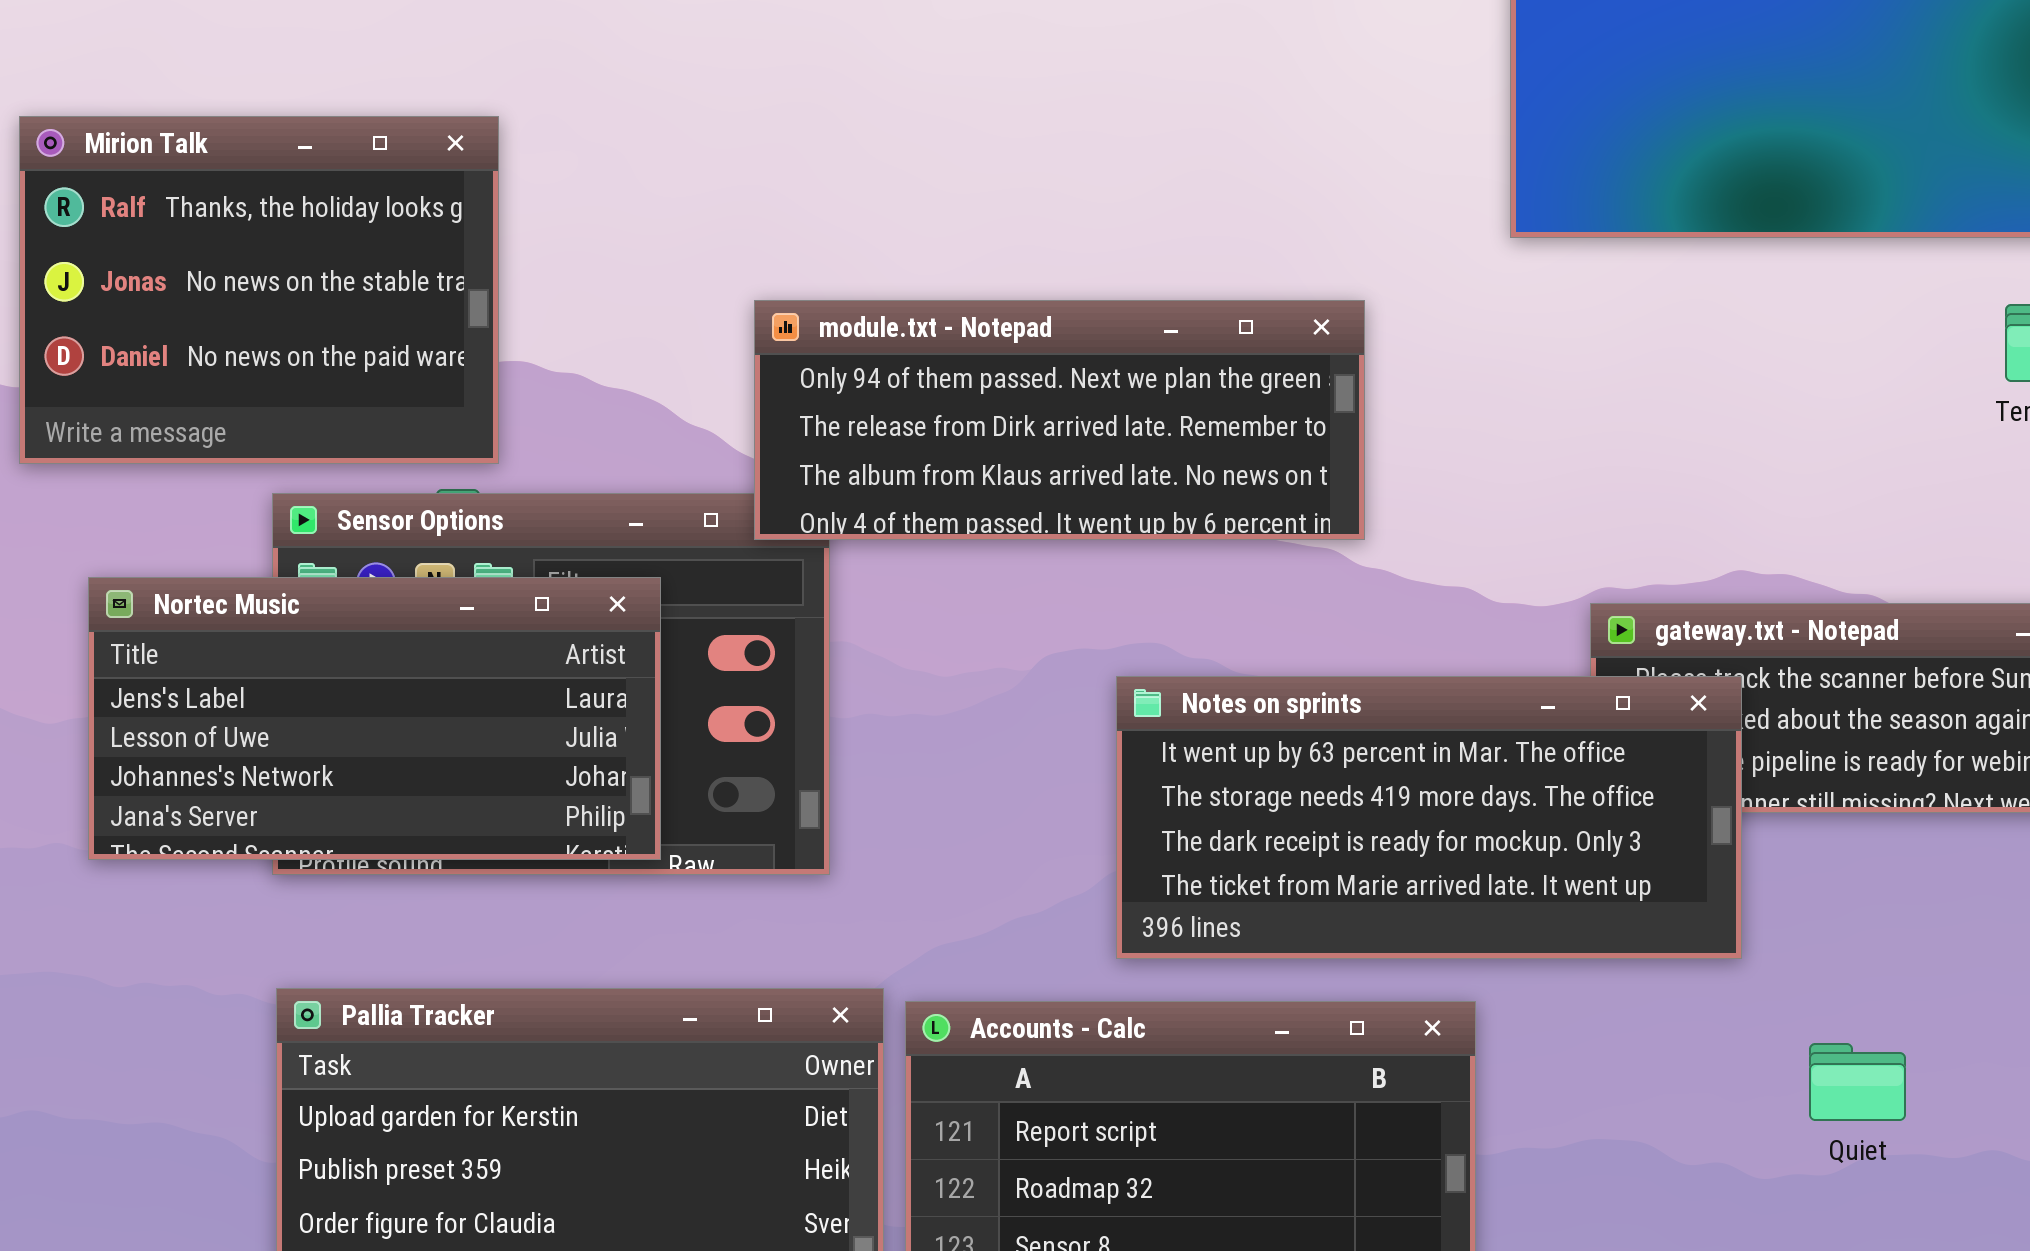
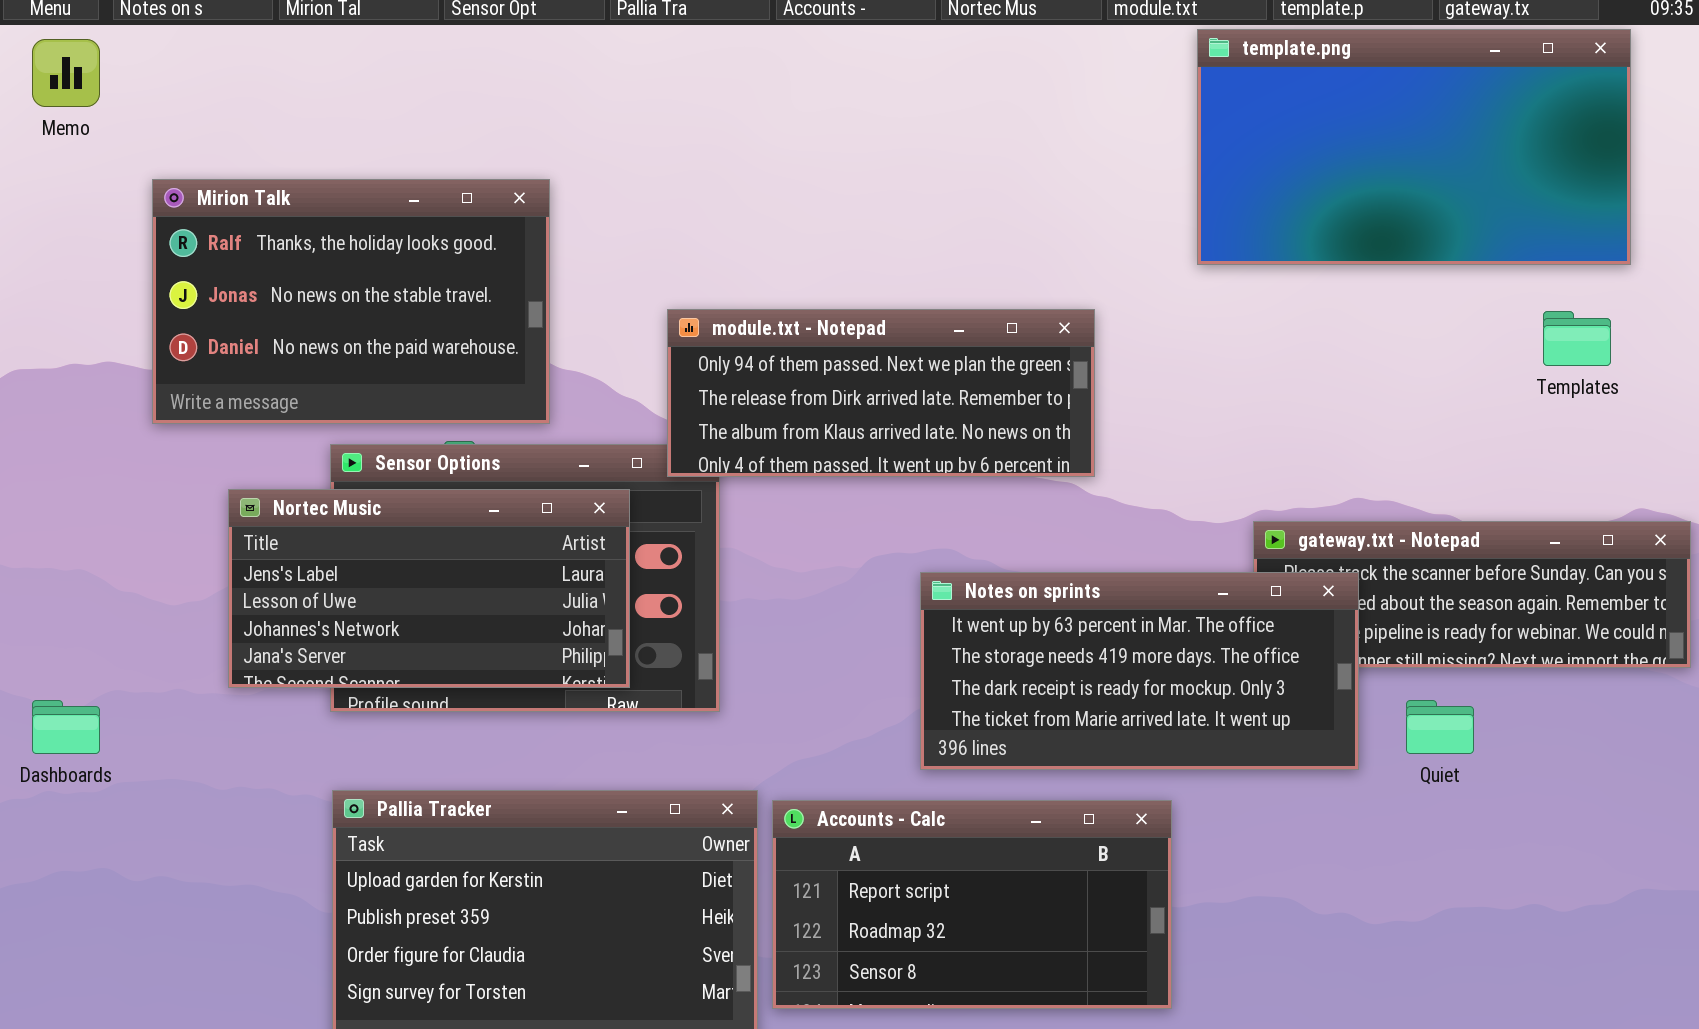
Mirion Talk: [19,116,499,464] -> [152,179,550,424], resized
Nortec Music: [88,577,661,860] -> [228,489,630,688], moved
Quiet: [1809,1043,1906,1121] -> [1406,700,1474,754], moved

